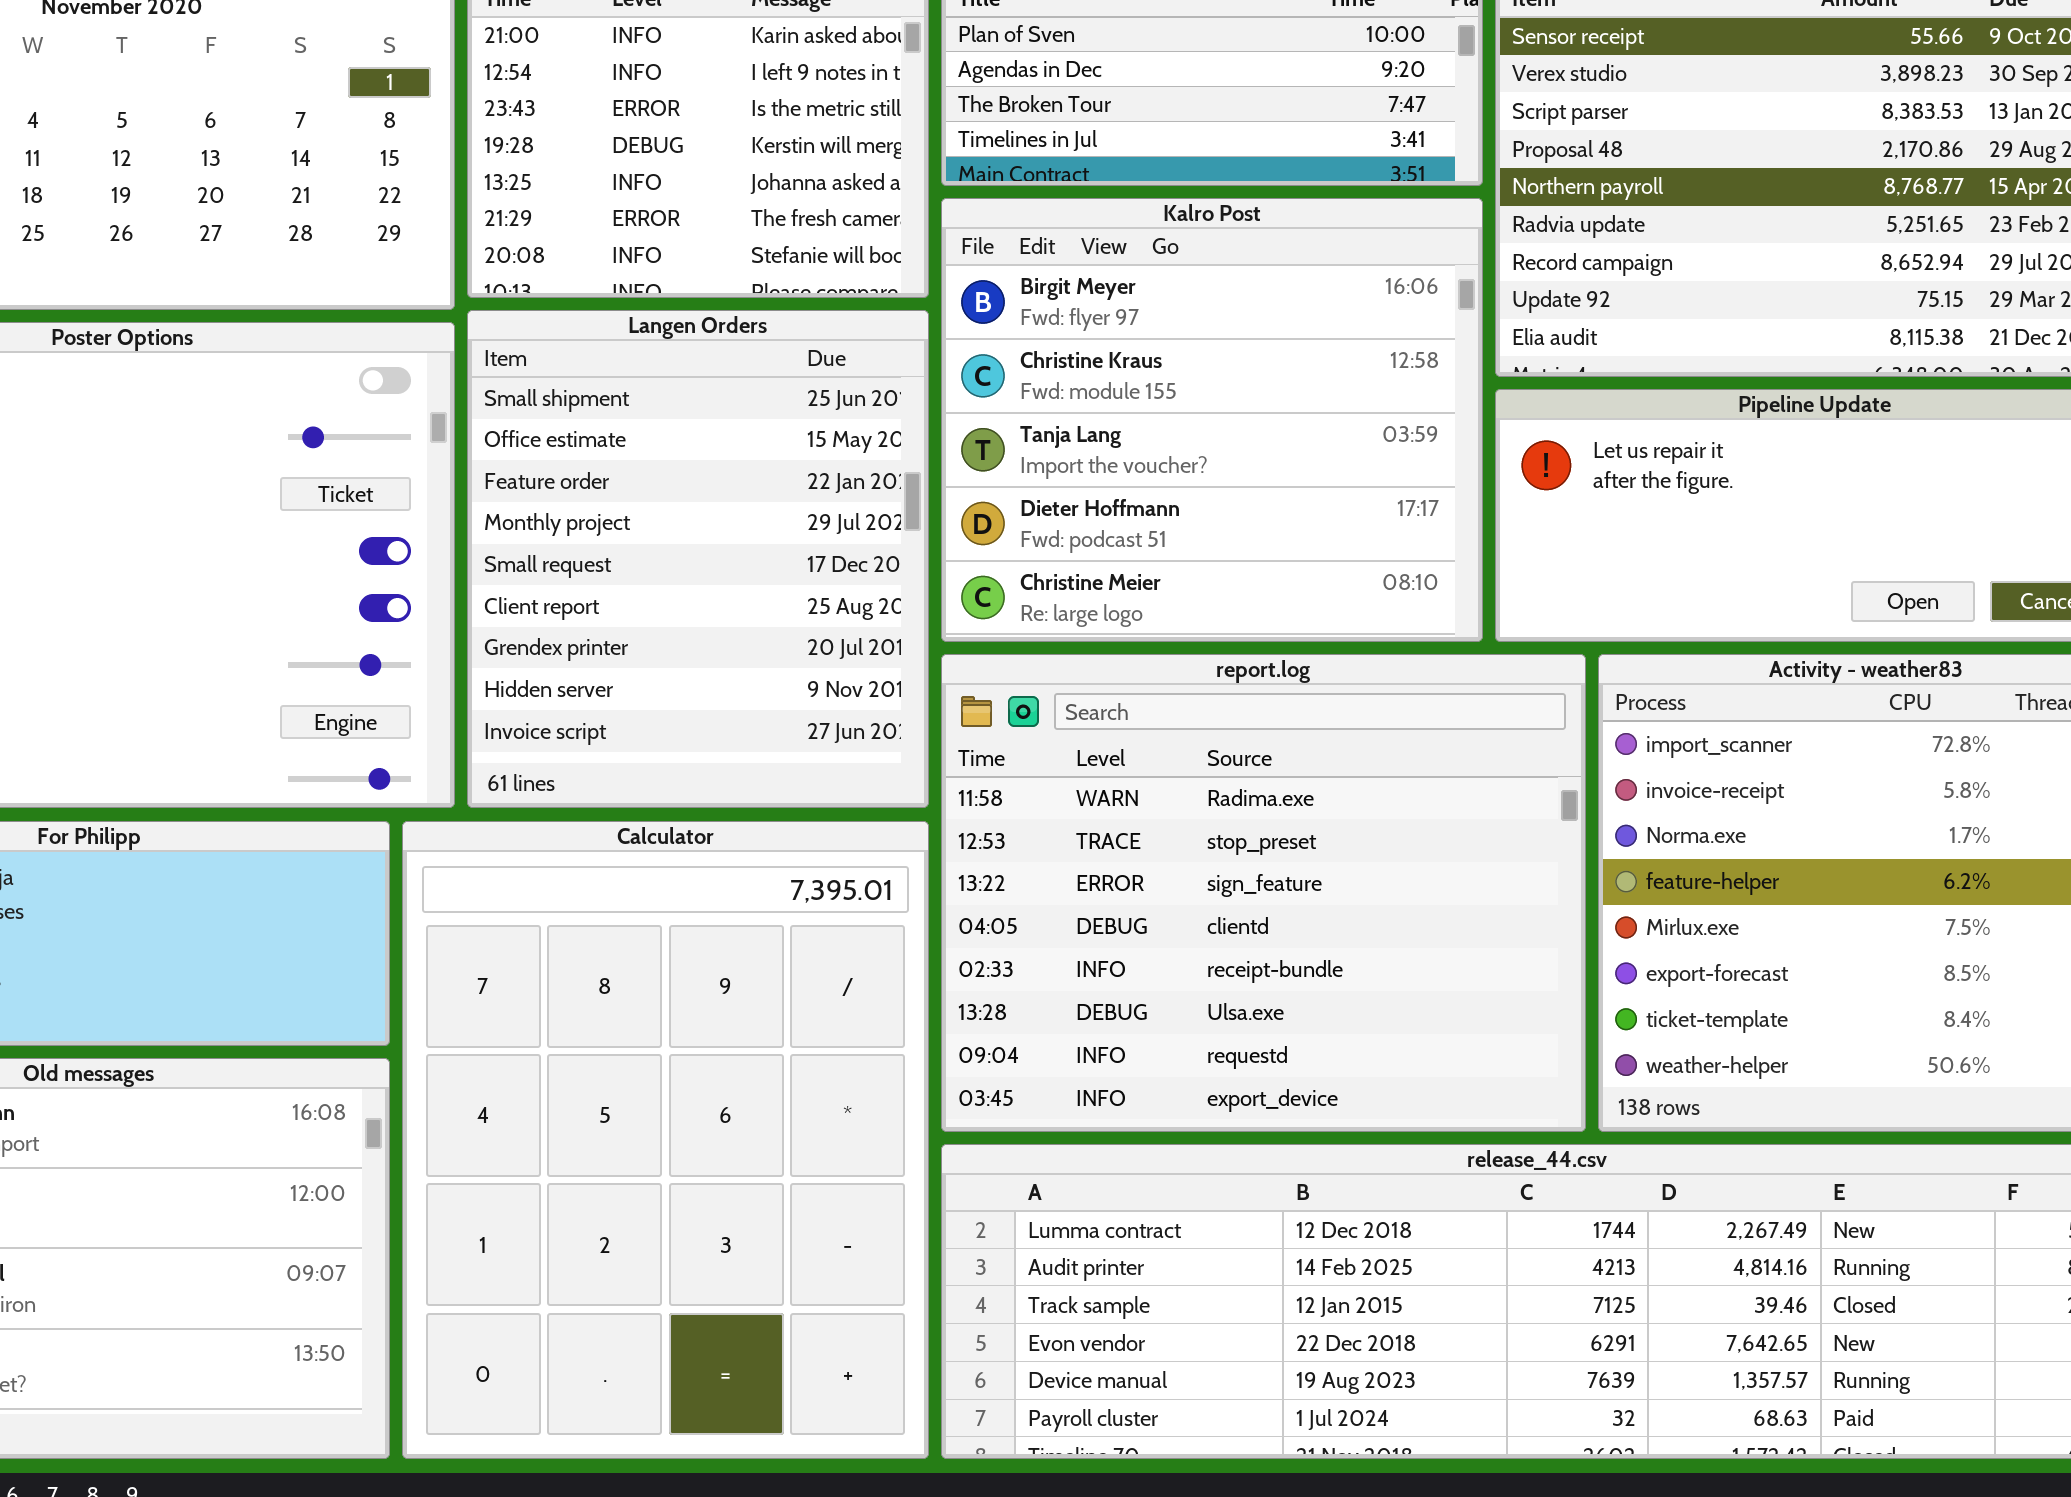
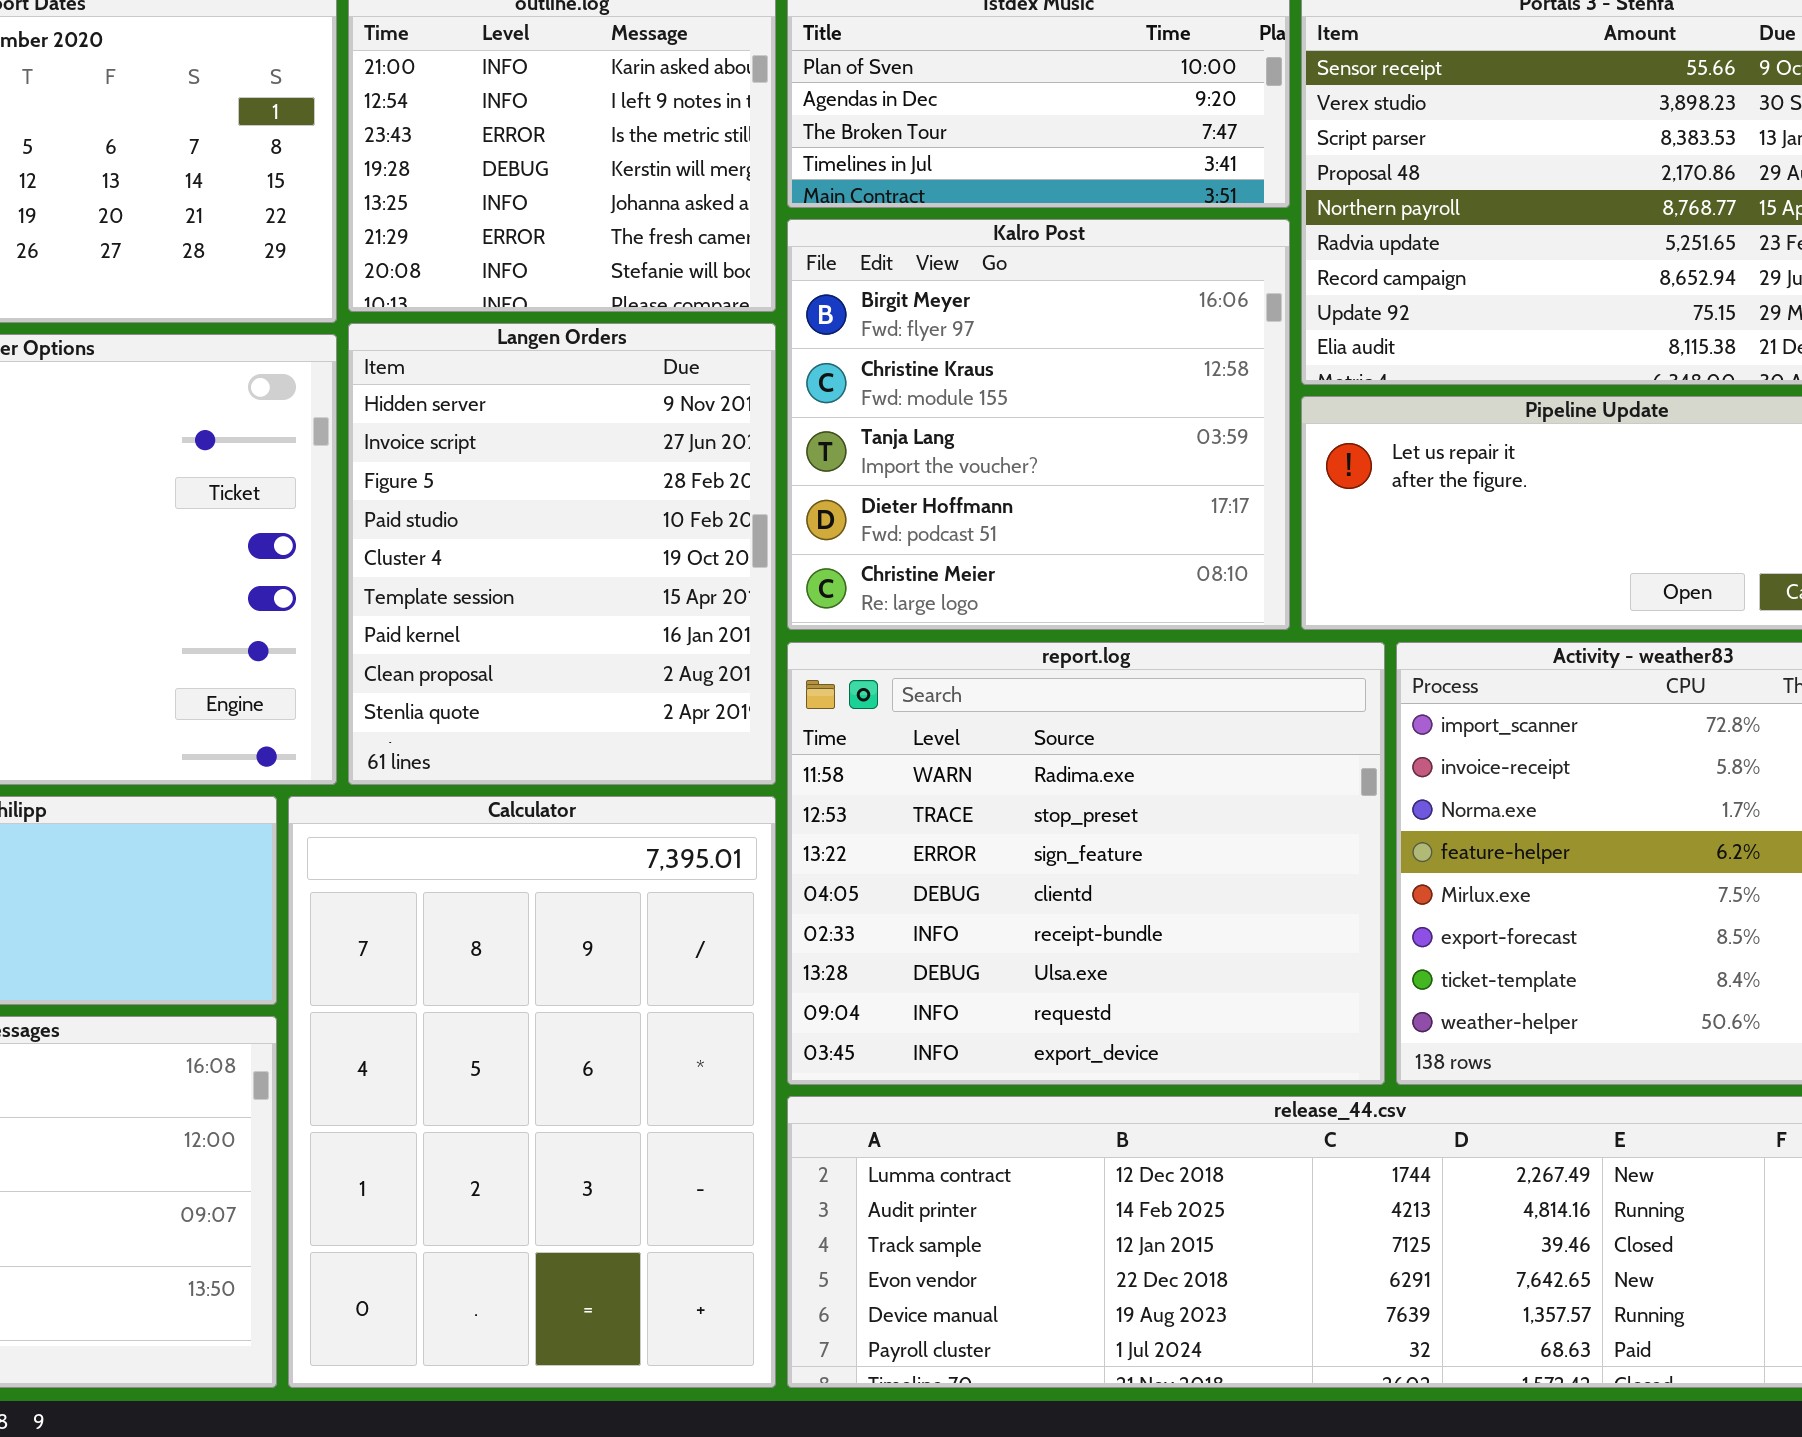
Langen Orders: [467,310,929,808] -> [348,323,776,785], scrolled down 7 rows

